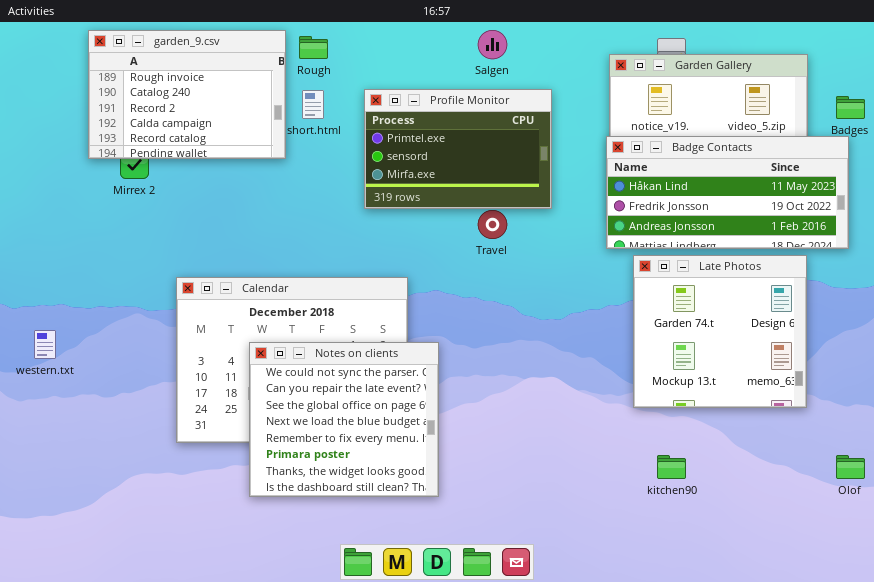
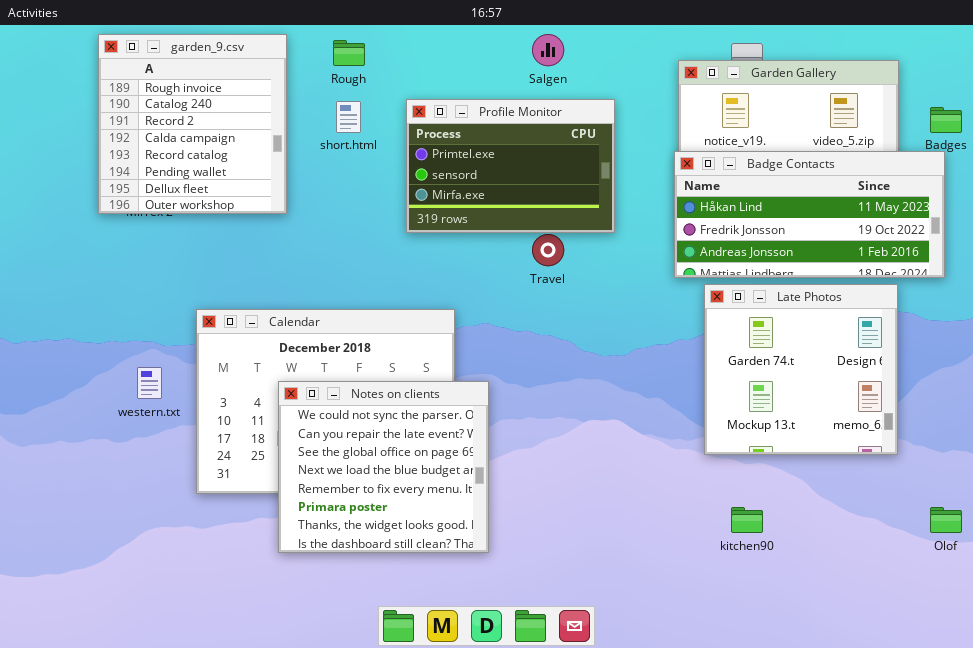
garden_9.csv: [88,30,286,159] -> [98,34,287,214], resized
western.txt: [34,330,56,359] -> [137,367,162,399], moved

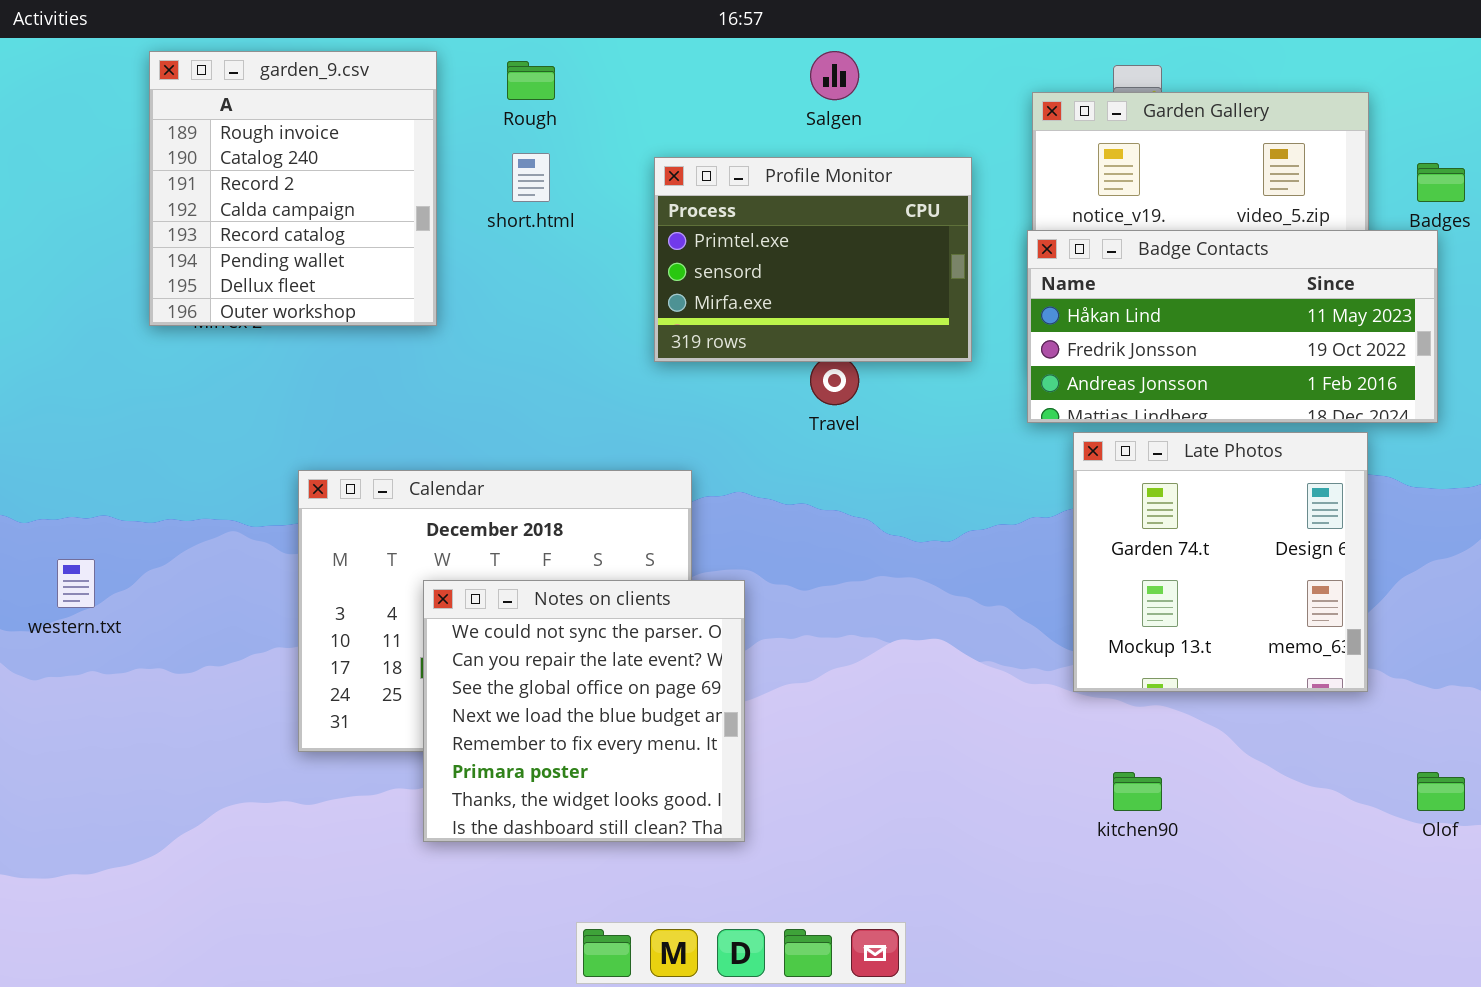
Profile Monitor: [406,99,615,233] -> [654,157,972,362], moved
western.txt: [137,367,162,399] -> [57,559,95,608], moved

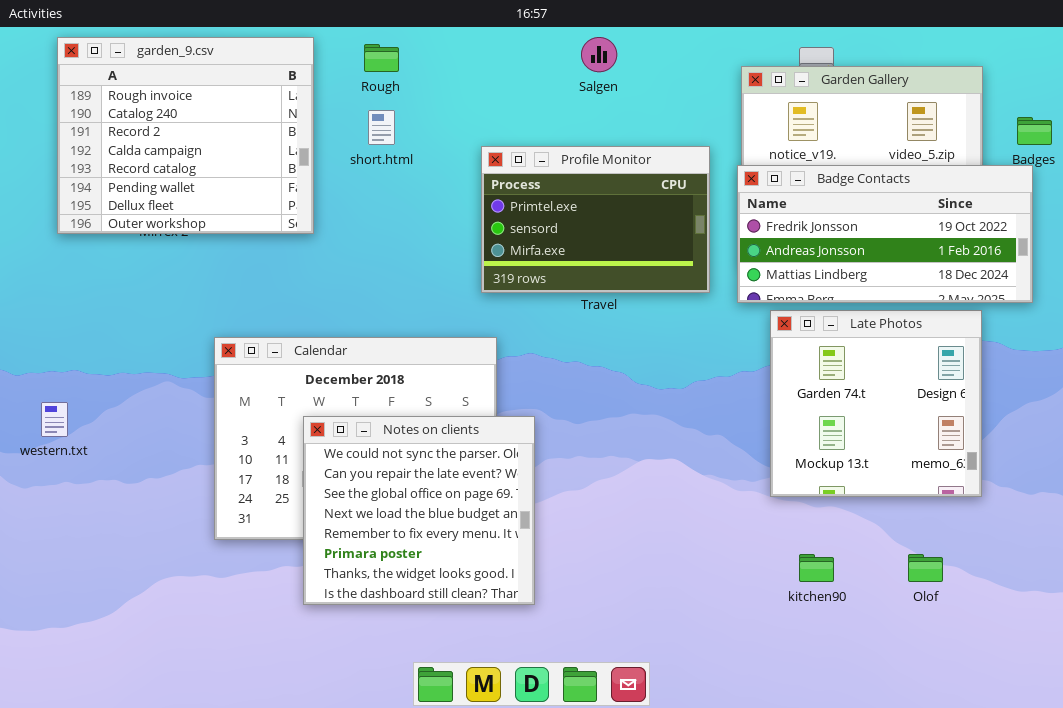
garden_9.csv: [149,51,437,326] -> [57,37,314,234], resized
Profile Monitor: [654,157,972,362] -> [481,146,710,293], moved
Badge Contacts: [1027,230,1438,423] -> [737,165,1033,303], scrolled down 1 row
Olof: [1417,772,1465,811] -> [908,554,943,582], moved

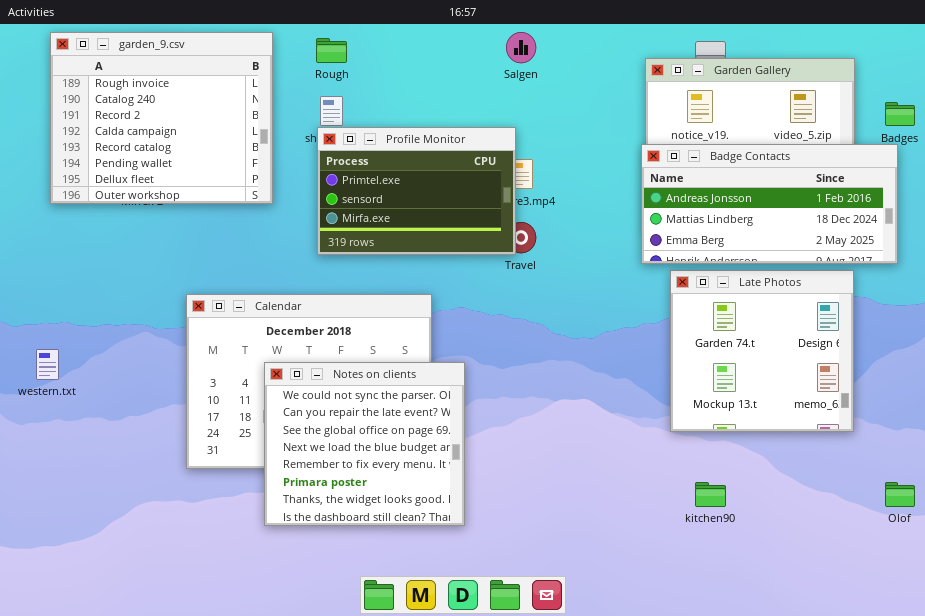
Profile Monitor: [481,146,710,293] -> [317,127,516,255], moved
Badge Contacts: [737,165,1033,303] -> [641,144,898,264], scrolled down 1 row
Olof: [908,554,943,582] -> [885,482,915,507], moved

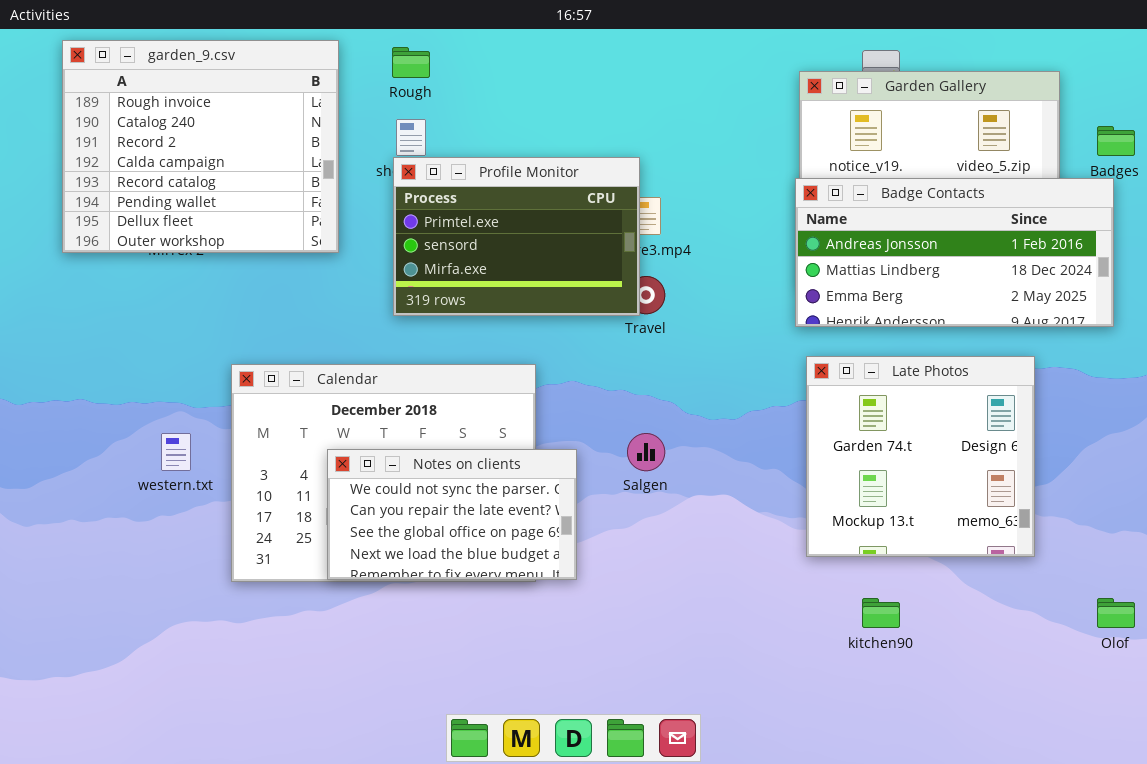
Salgen: [506,32,536,63] -> [627,433,665,471], moved
Late Photos: [670,270,854,432] -> [806,356,1035,557], moved
western.txt: [36,349,59,380] -> [161,433,191,471], moved
Notes on clients: [264,362,465,526] -> [327,449,577,580], resized

